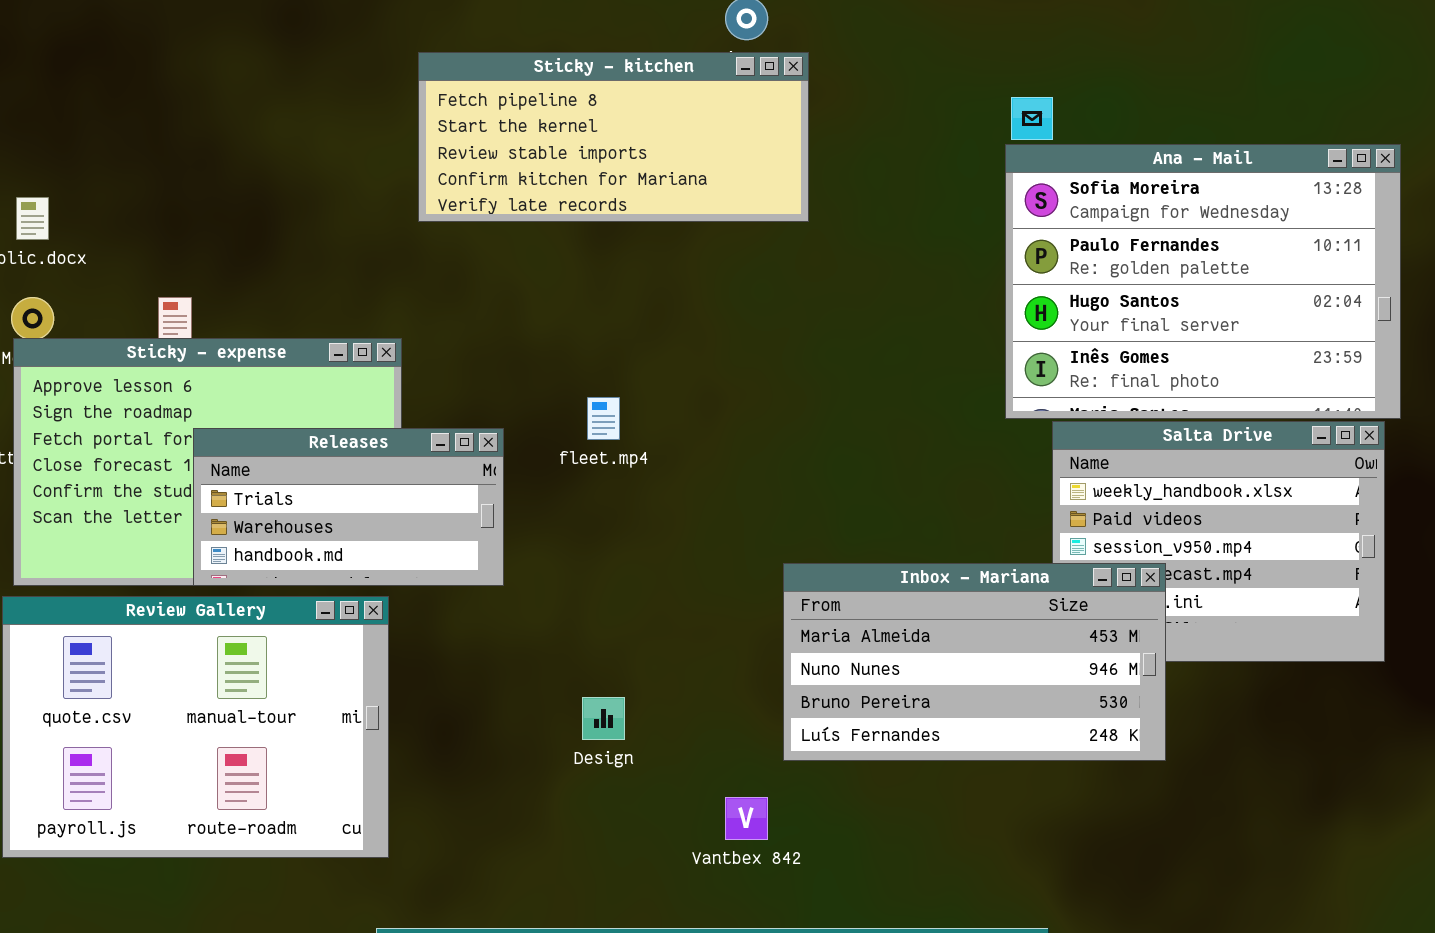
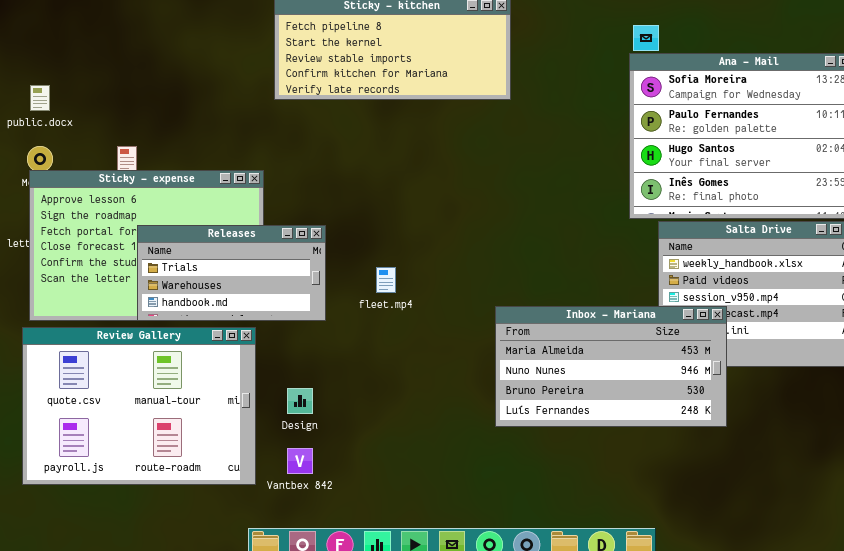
fleet.mp4: [587,397,620,440] -> [376,267,396,293], moved
Design: [582,697,625,740] -> [287,388,313,414], moved
Vantbex 842: [725,797,768,840] -> [287,448,313,474], moved

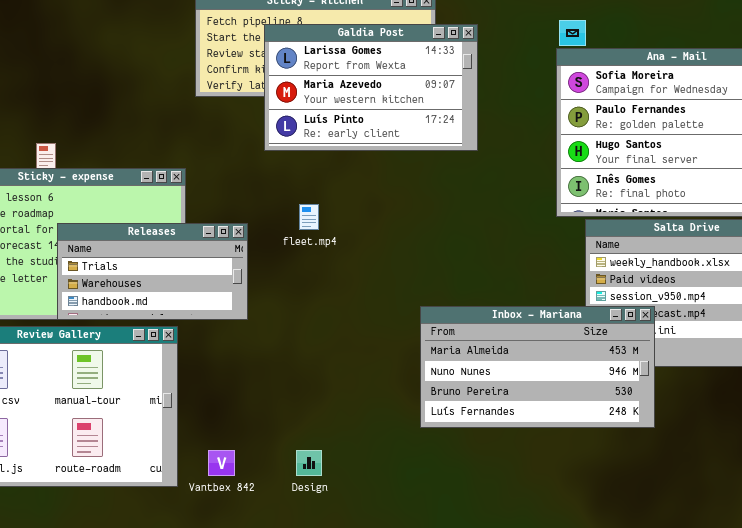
Galdia Post: none -> [264,24,478,151], opened
fleet.mp4: [376,267,396,293] -> [299,204,319,230], moved
Design: [287,388,313,414] -> [296,450,322,476], moved

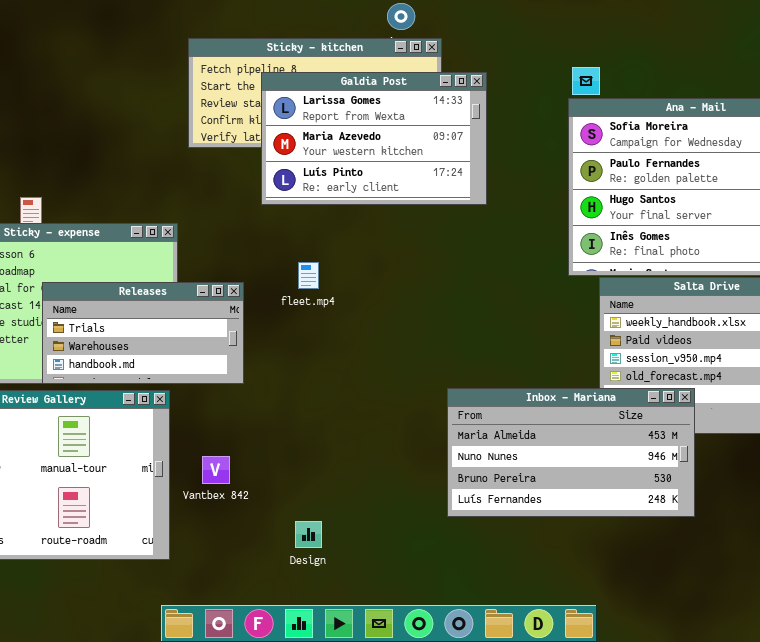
Inbox - Mariana: [420,306,655,428] -> [447,388,695,517], moved
Vantbex 842: [208,450,235,476] -> [202,456,230,484], moved

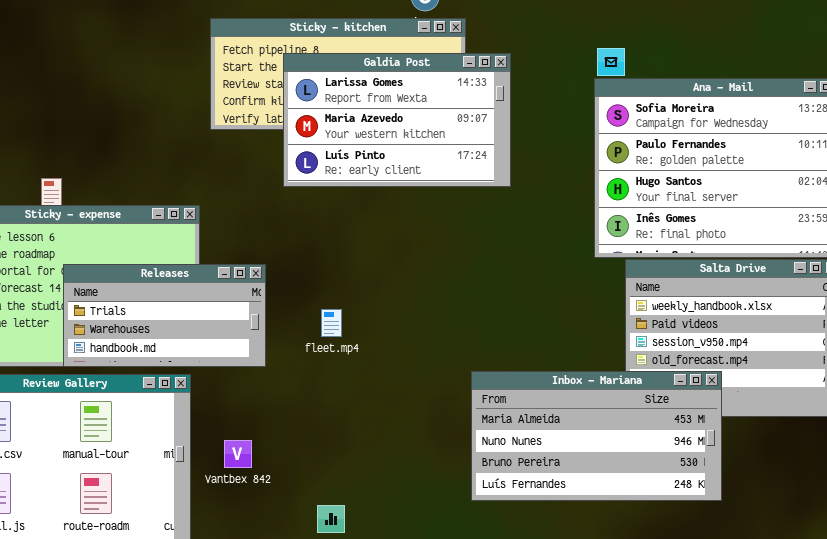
fleet.mp4: [298,262,319,289] -> [321,309,342,337], moved

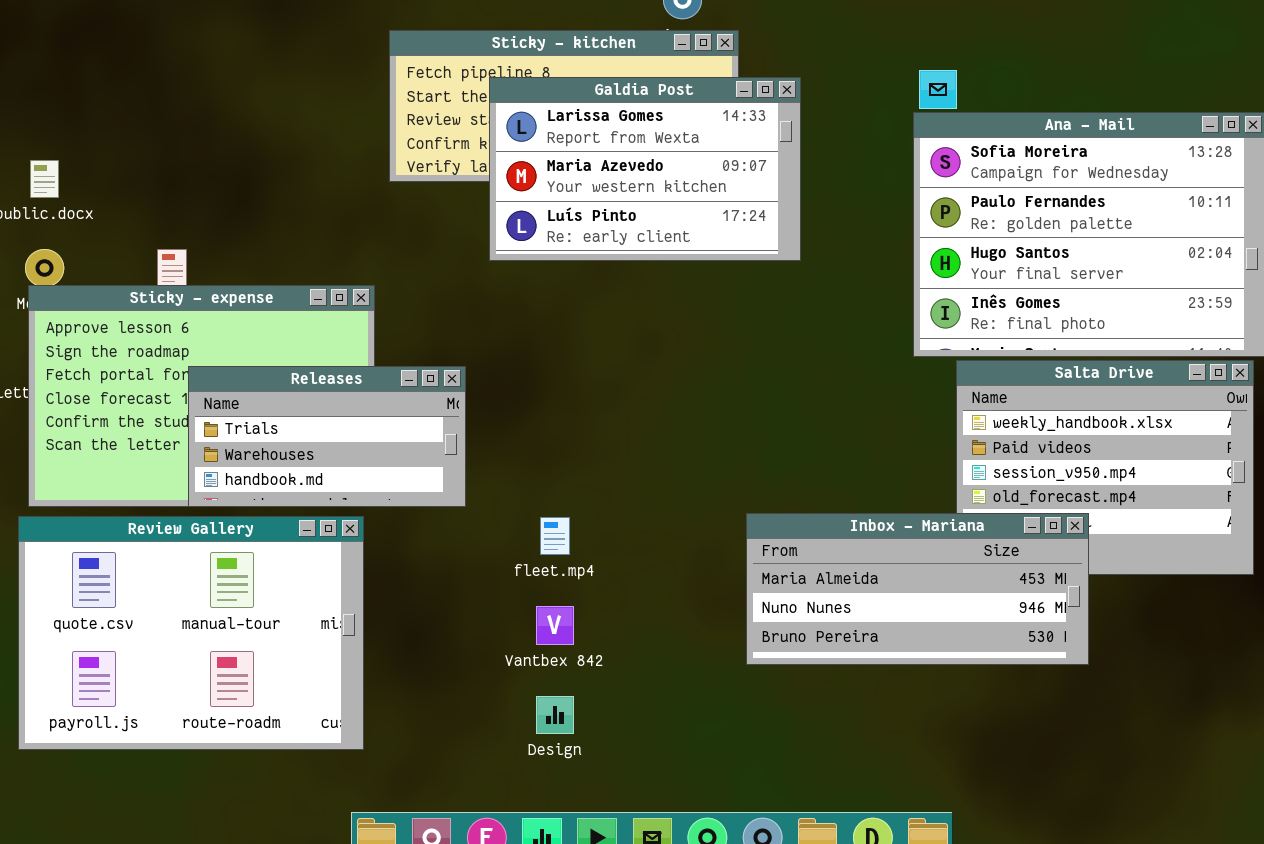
fleet.mp4: [321,309,342,337] -> [540,517,570,555], moved
Inbox - Mariana: [471,371,722,501] -> [746,513,1089,665], resized
Vantbex 842: [224,440,252,468] -> [536,606,574,645], moved

